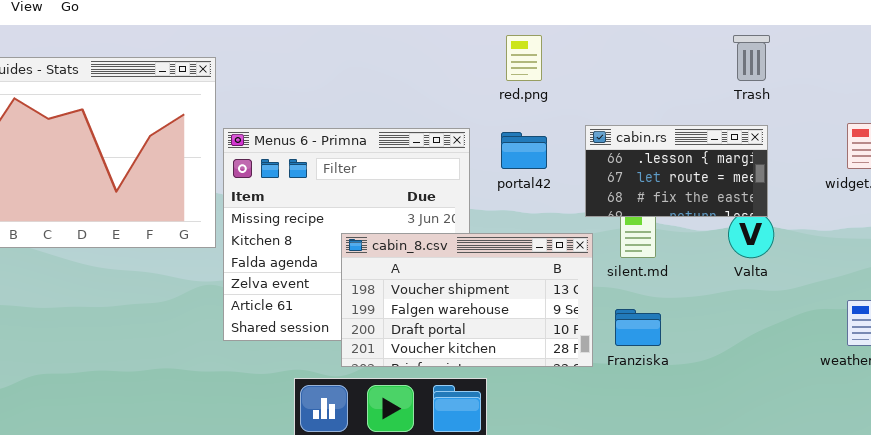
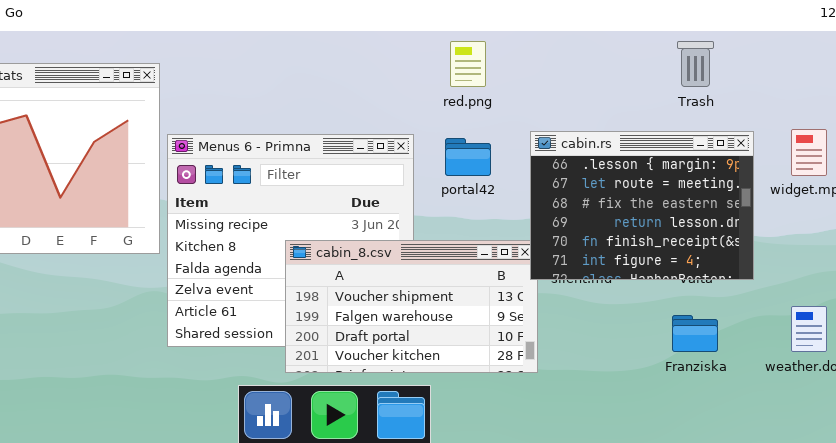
cabin.rs: [585,125,768,217] -> [530,131,754,280], resized
Franziska: [615,309,661,346] -> [672,315,718,352], moved

